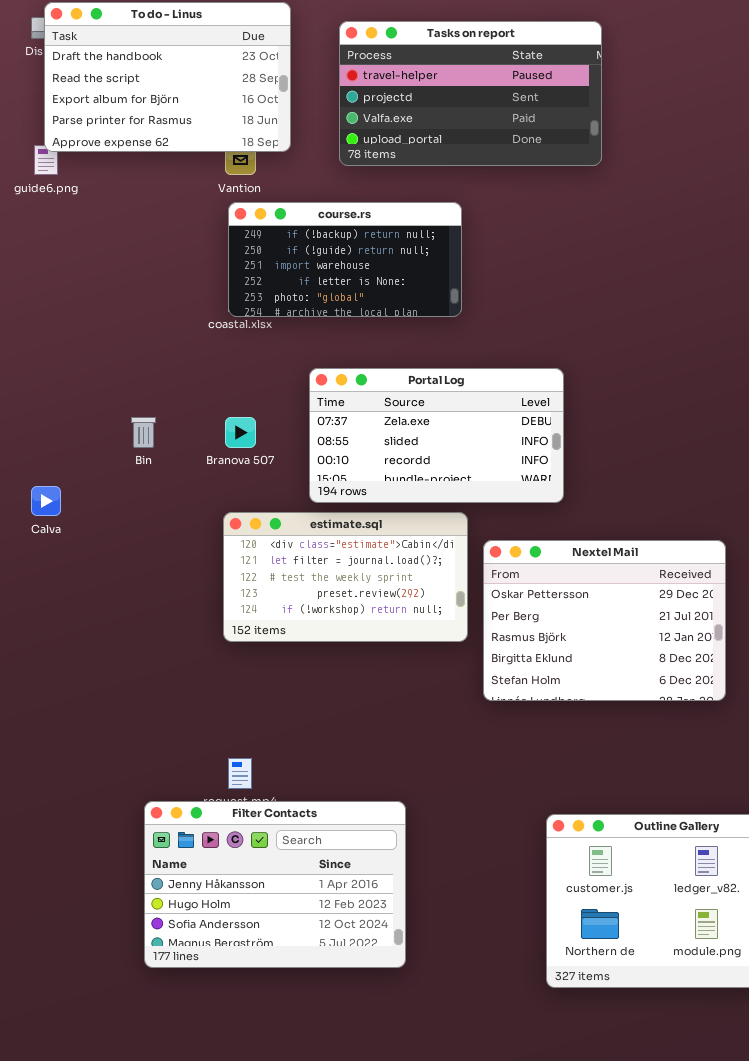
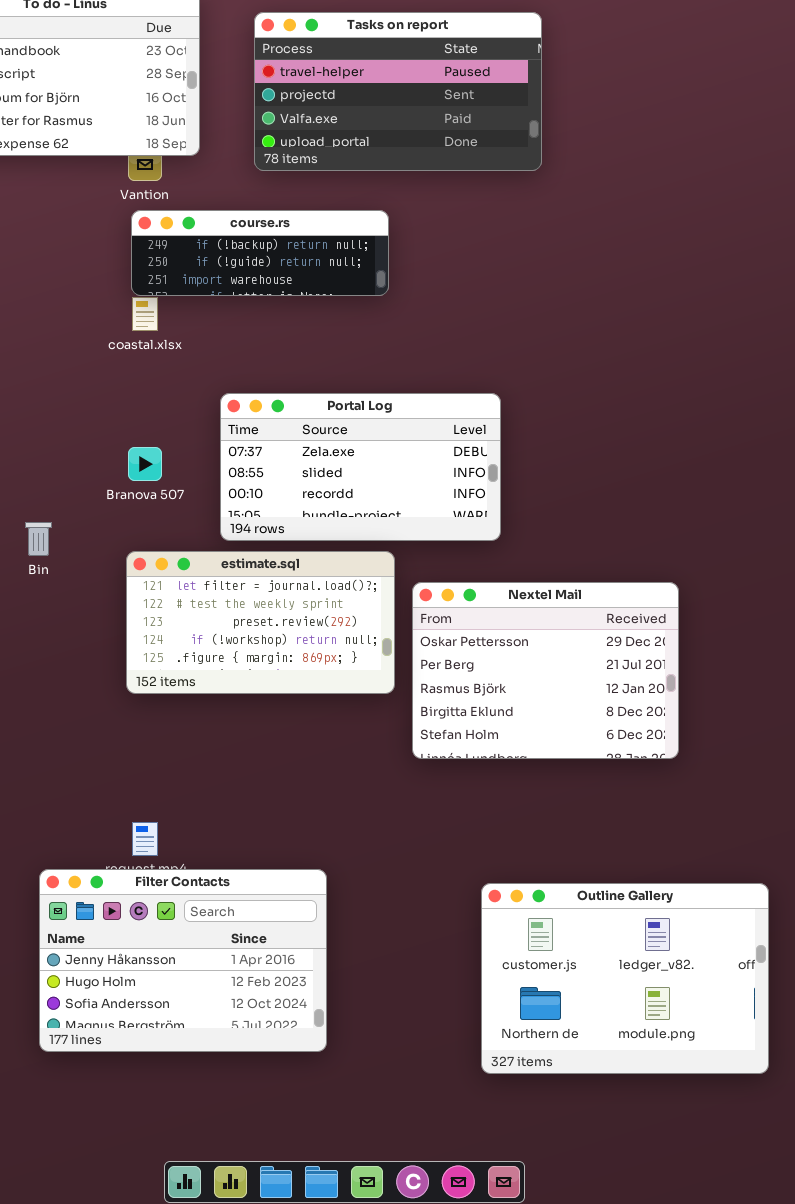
course.rs: [228,202,462,317] -> [131,210,389,296], resized
Bin: [131,417,156,448] -> [25,522,52,556], moved
estimate.sql: [223,512,468,642] -> [126,551,395,694], scrolled down 1 row

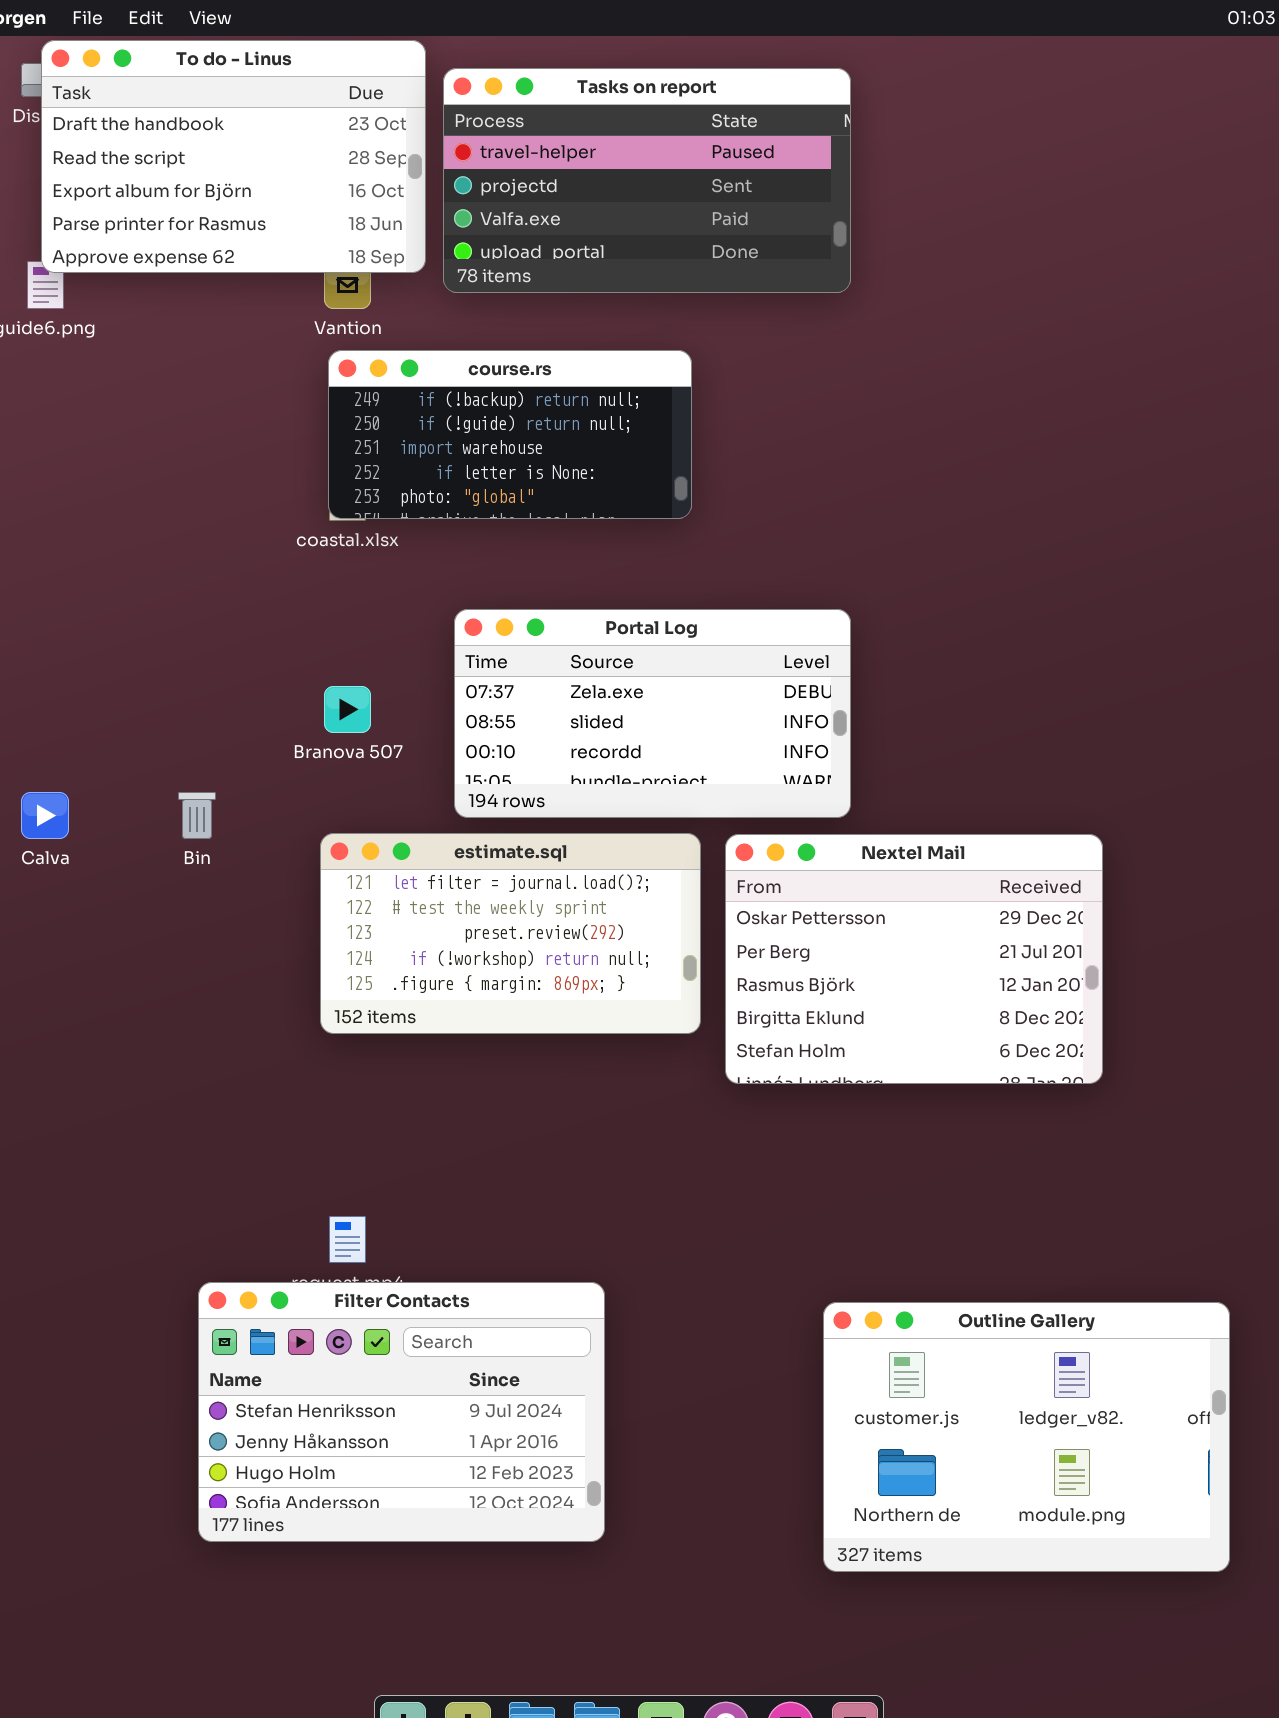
Tasks on report: [254,12,542,171] -> [443,68,851,293], moved
course.rs: [131,210,389,296] -> [328,350,692,519], resized
Nextel Mail: [412,582,679,759] -> [725,834,1103,1084], moved
Filter Contacts: [39,869,327,1052] -> [198,1282,605,1542], scrolled up 1 row

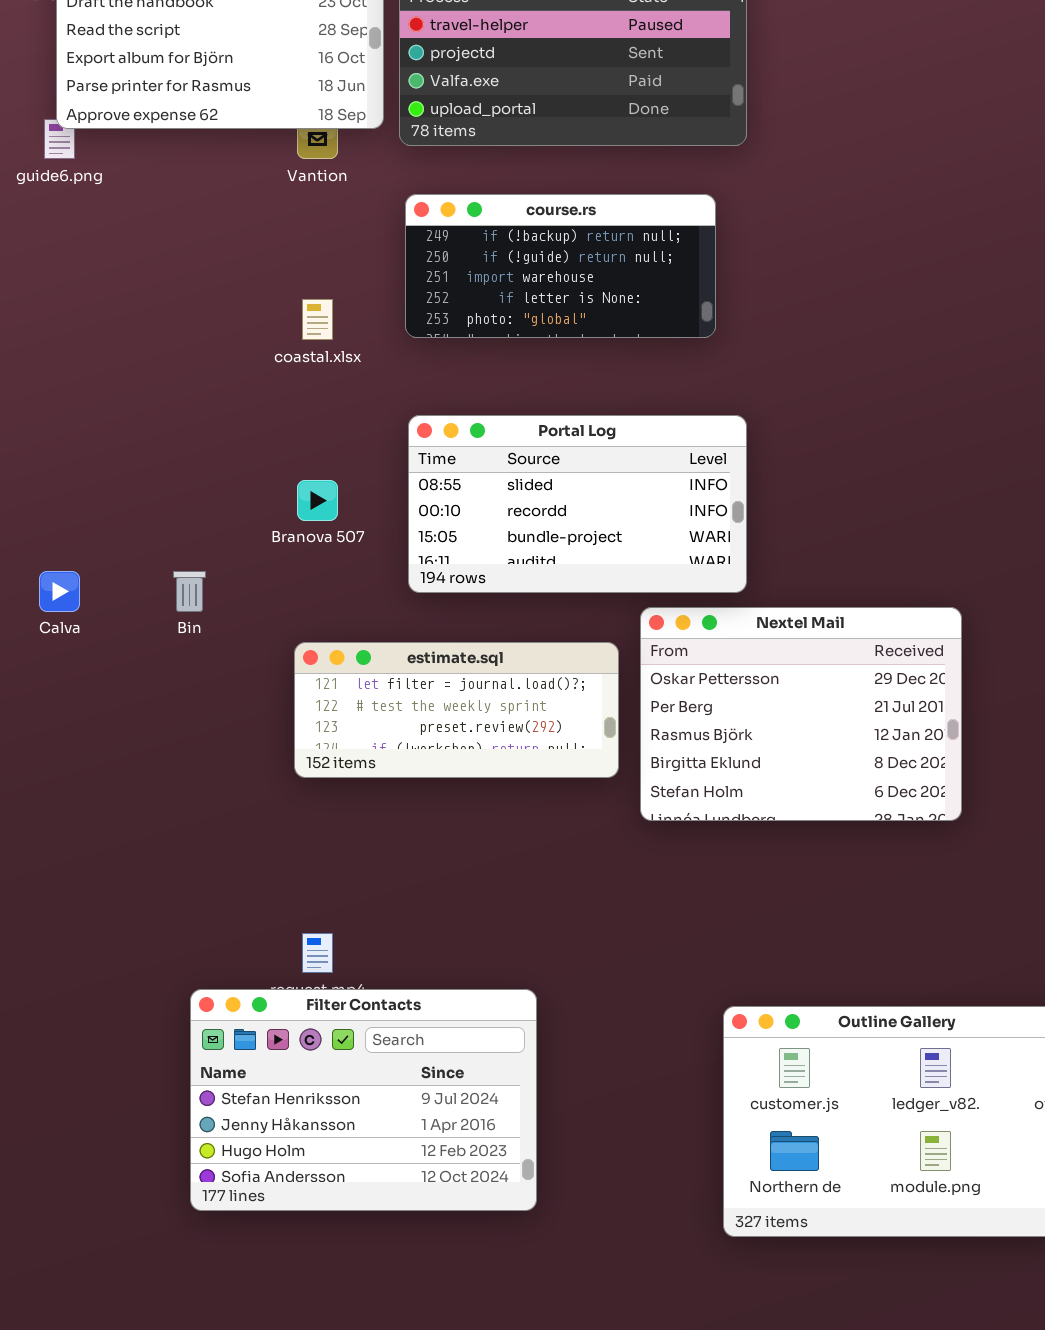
course.rs: [328,350,692,519] -> [405,194,716,338], moved
Portal Log: [454,609,851,818] -> [408,415,747,593], scrolled down 1 row
estimate.sql: [320,833,701,1034] -> [294,642,619,778], resized

